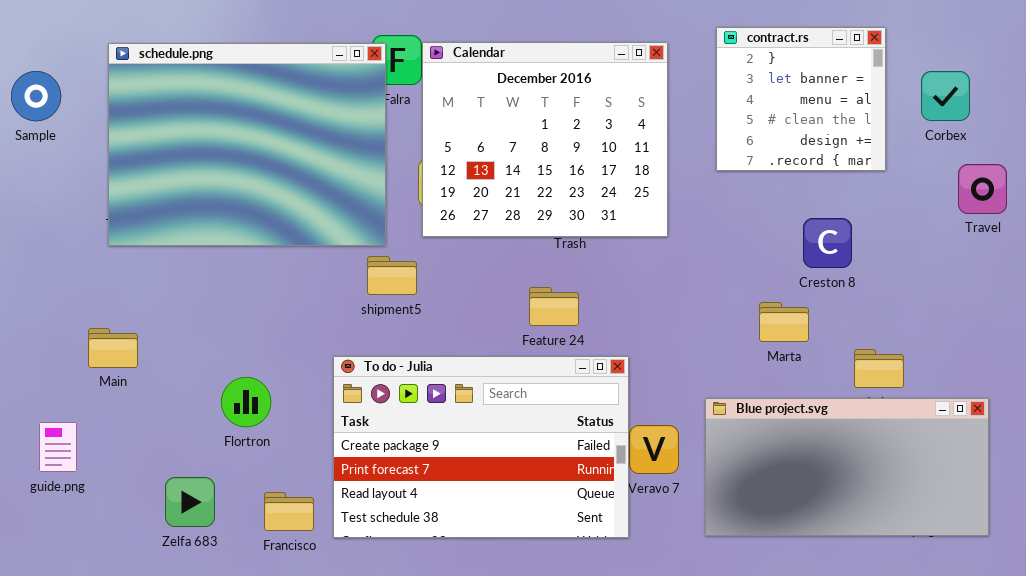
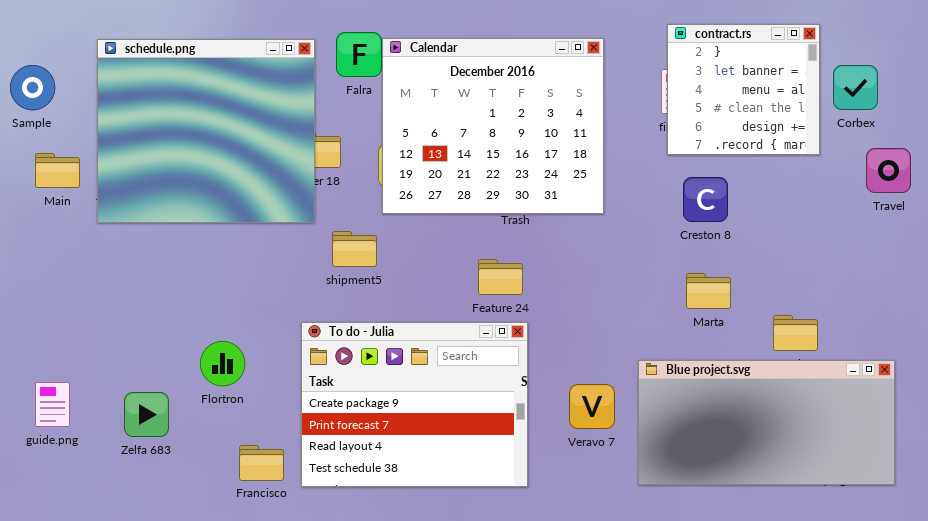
contract.rs: [716,27,886,171] -> [667,24,820,155], moved
schedule.png: [108,43,386,246] -> [97,39,315,223], resized
Creston 8: [803,218,852,268] -> [683,177,728,222], moved
Main: [88,328,138,368] -> [35,153,80,188], moved
To do - Julia: [333,356,629,538] -> [301,322,528,487], resized
Zelfa 683: [165,477,215,527] -> [124,392,169,437], moved

